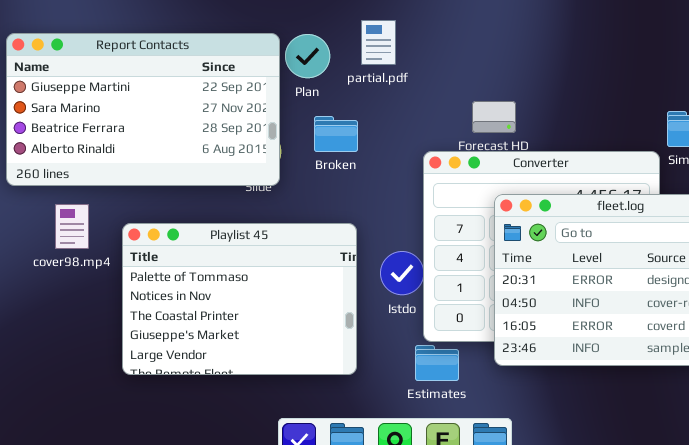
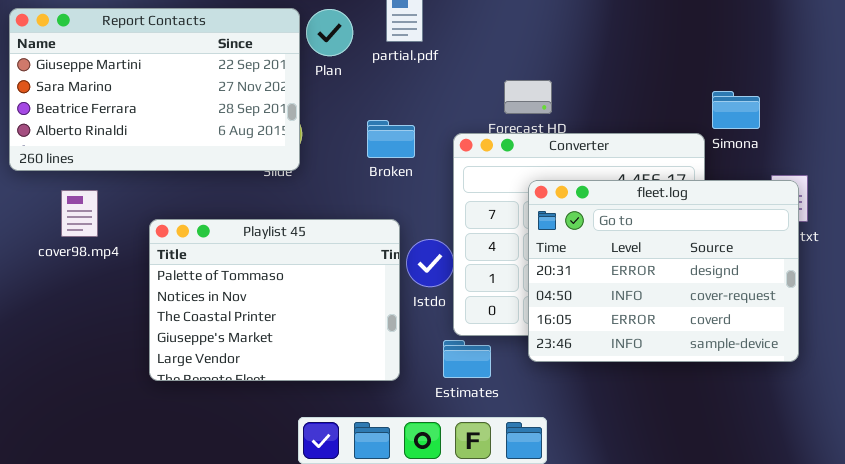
Broken: [314,116,358,152] -> [367,120,415,158], moved
Playlist 45: [122,223,357,375] -> [149,219,400,381], moved

